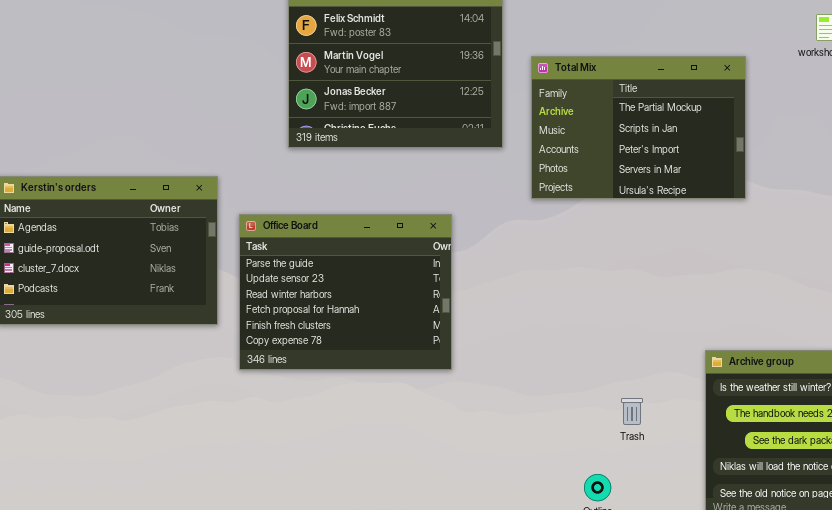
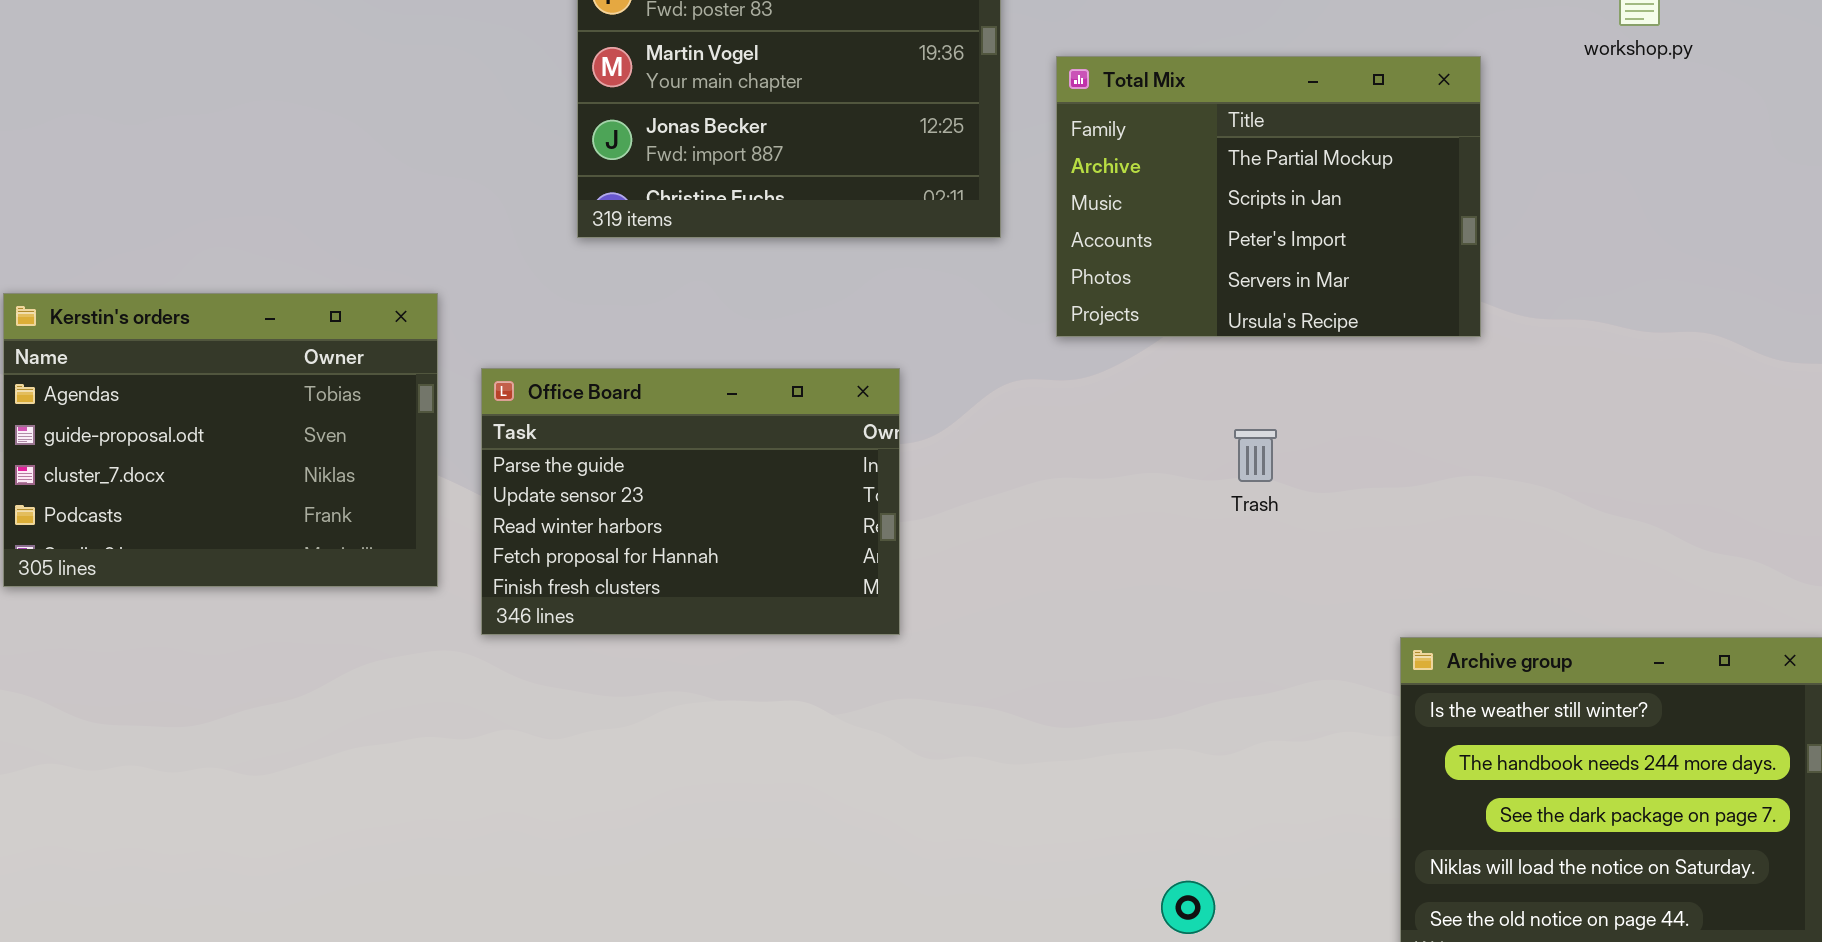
Office Board: [239,214,452,370] -> [481,368,900,635], resized
Trash: [621,398,643,425] -> [1234,429,1277,482], moved

